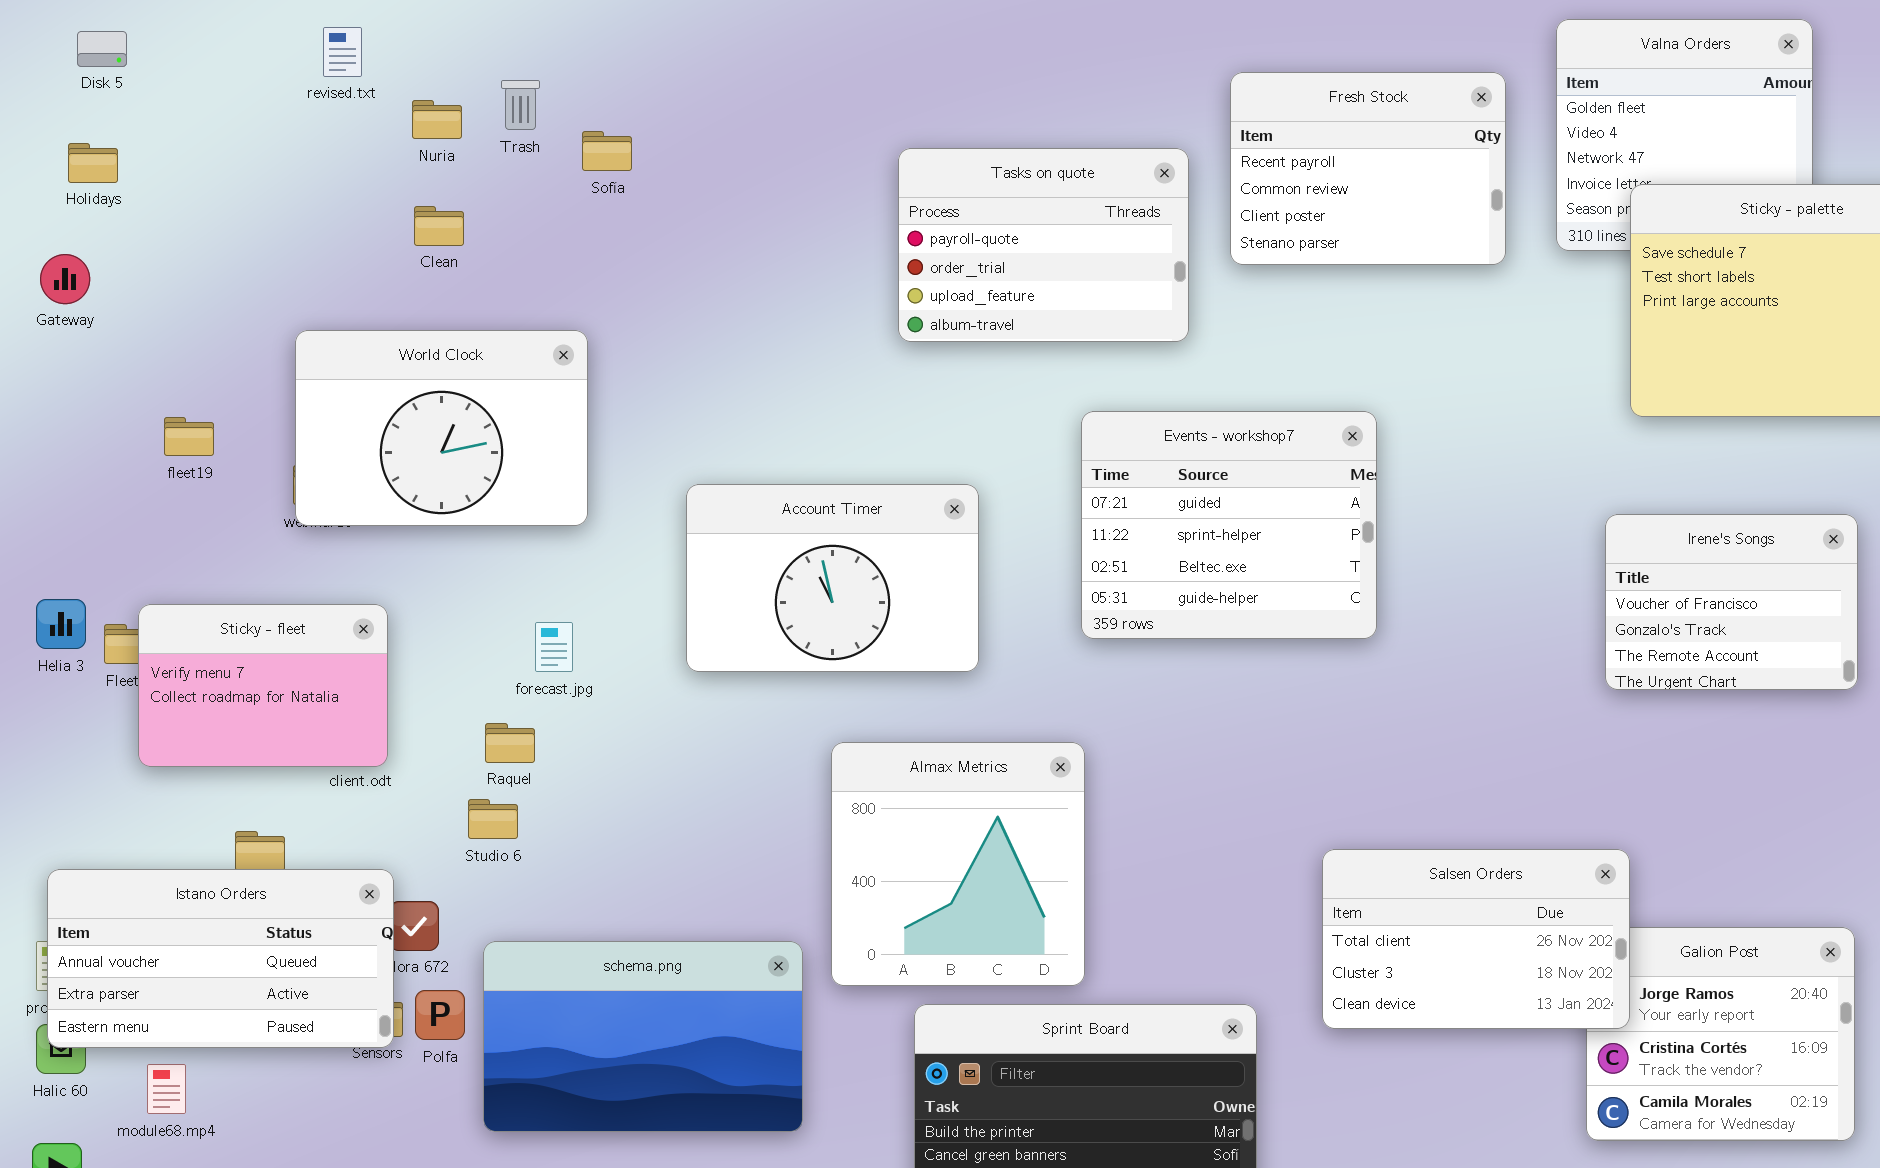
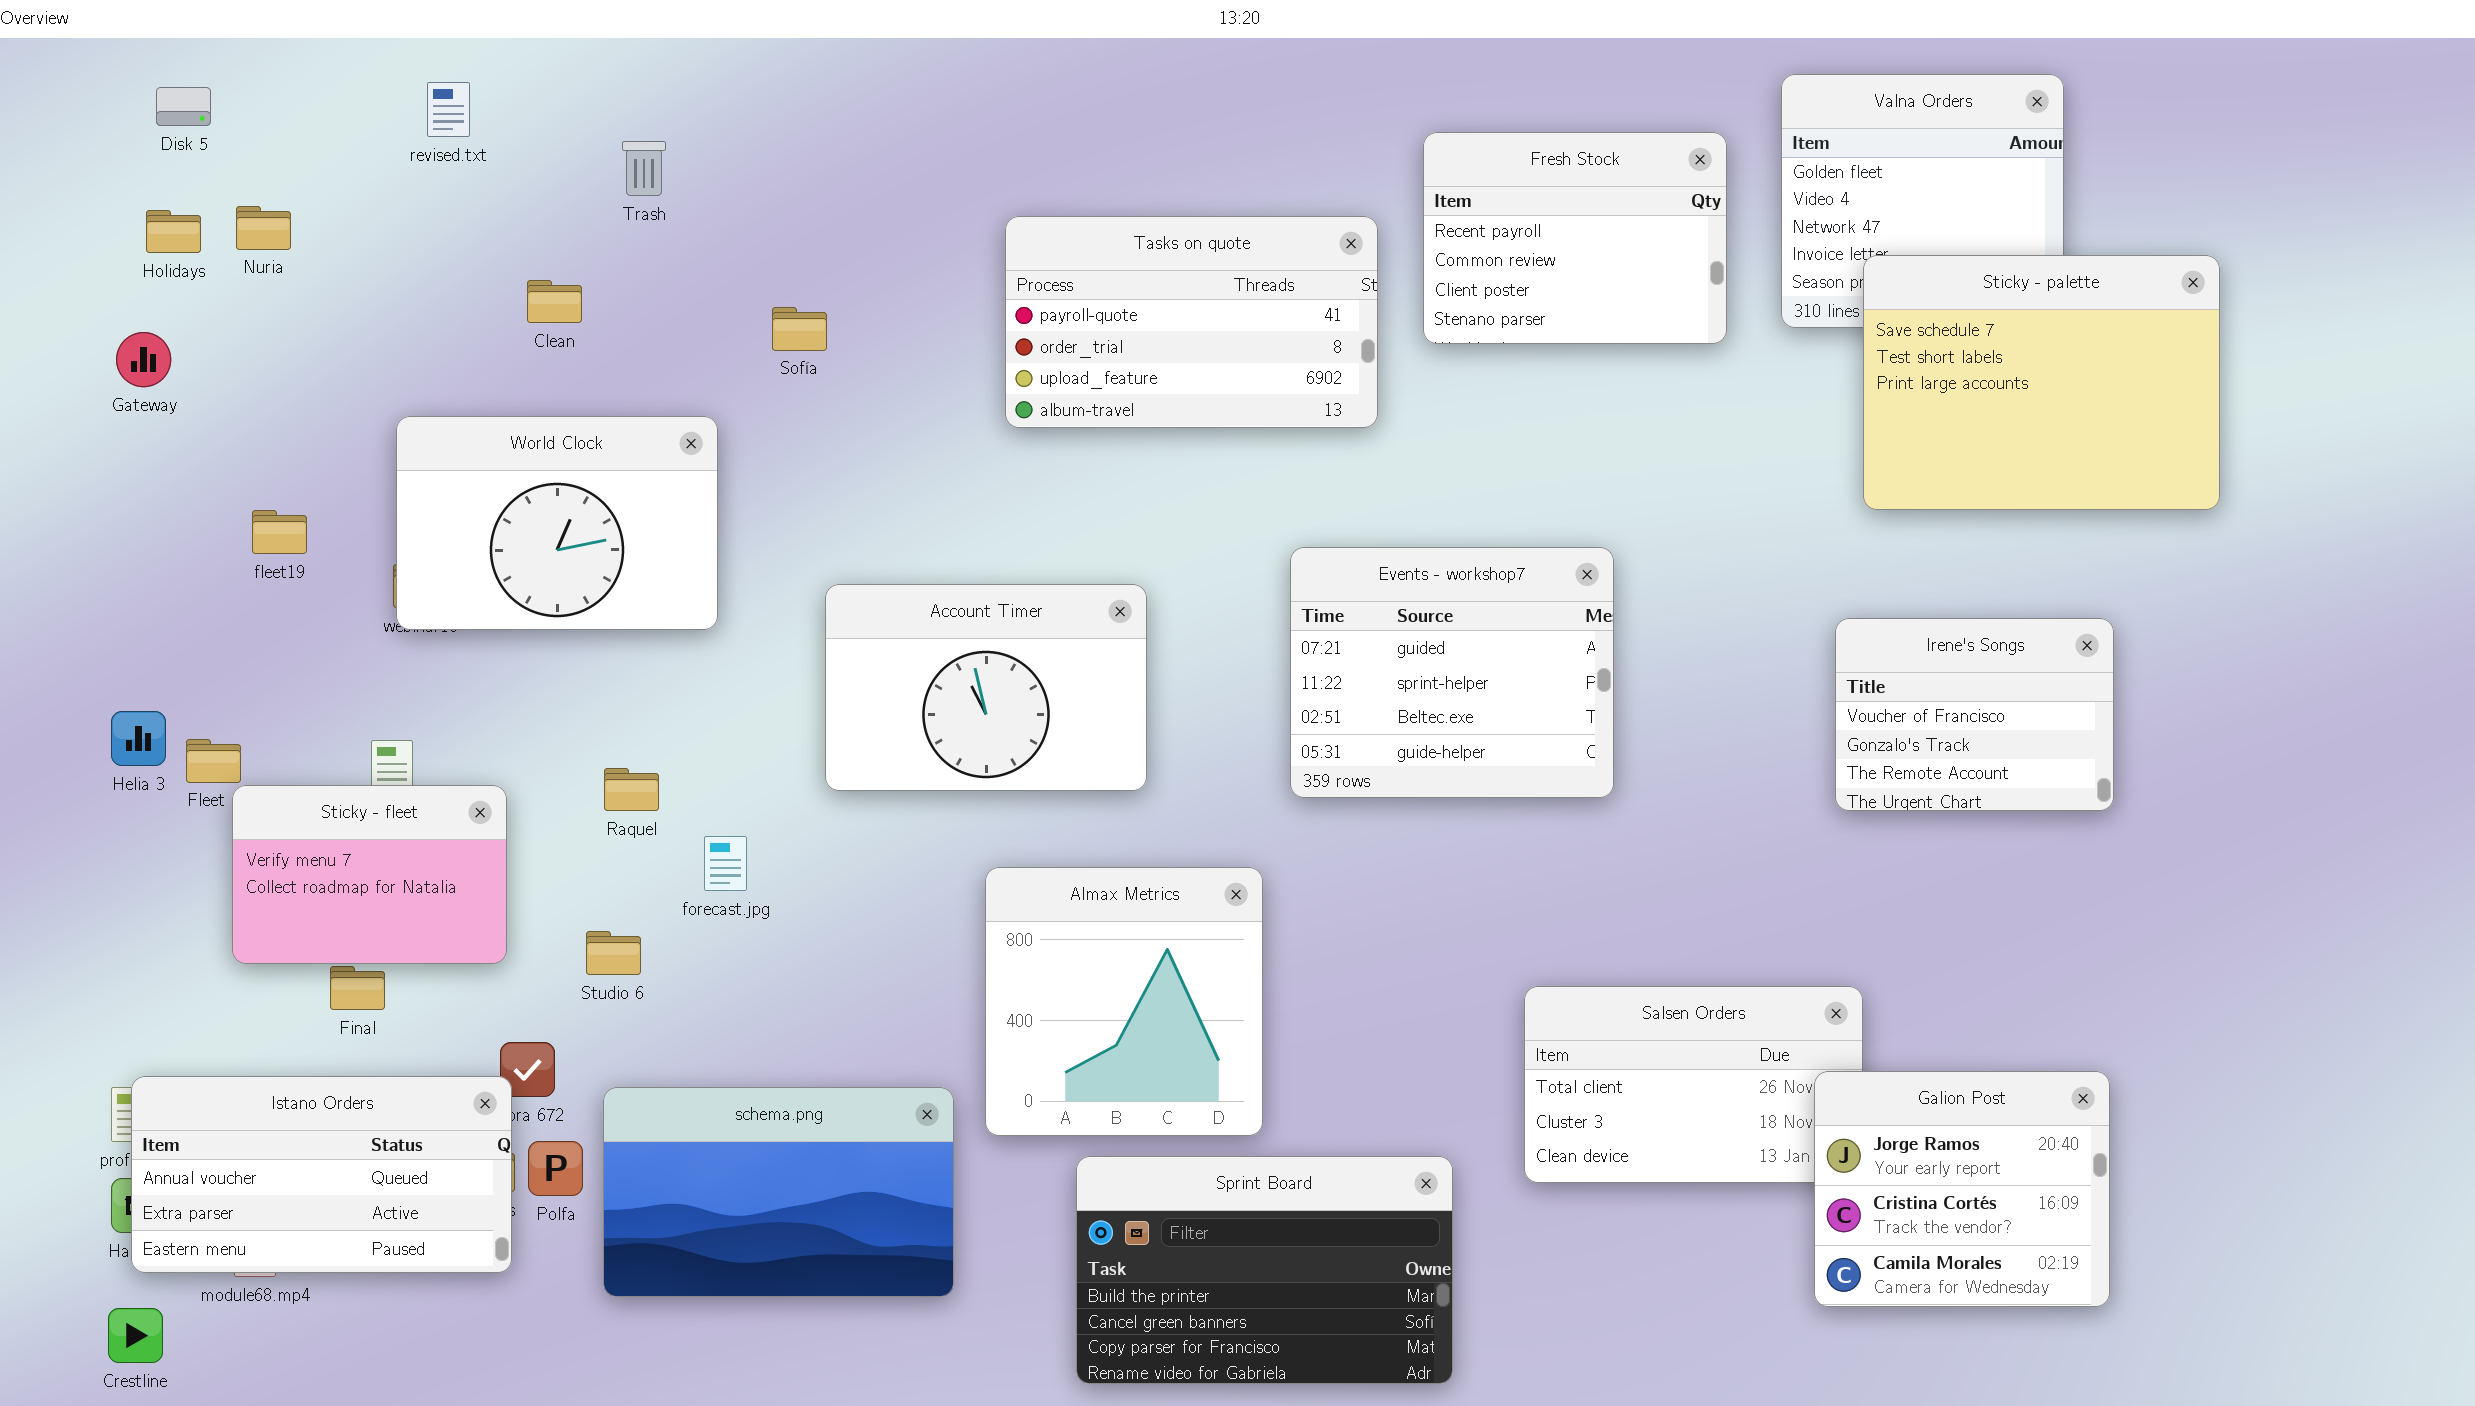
Nuria: [412,100,462,139] -> [236,206,291,250], moved
Sofía: [582,131,632,171] -> [772,307,827,351], moved
Tasks on quote: [898,148,1189,342] -> [1005,216,1378,428], resized
Events - workshop7: [1081,411,1377,639] -> [1290,547,1614,798], moved
Sticky - fleet: [138,604,388,767] -> [232,785,507,964], moved
forecast.jpg: [535,622,573,672] -> [704,836,747,891], moved
Raquel: [485,723,535,763] -> [604,768,659,811], moved
Istano Orders: [47,869,394,1048] -> [131,1076,512,1273], moved
Galion Post: [1586,927,1855,1141] -> [1814,1071,2110,1307], raised

